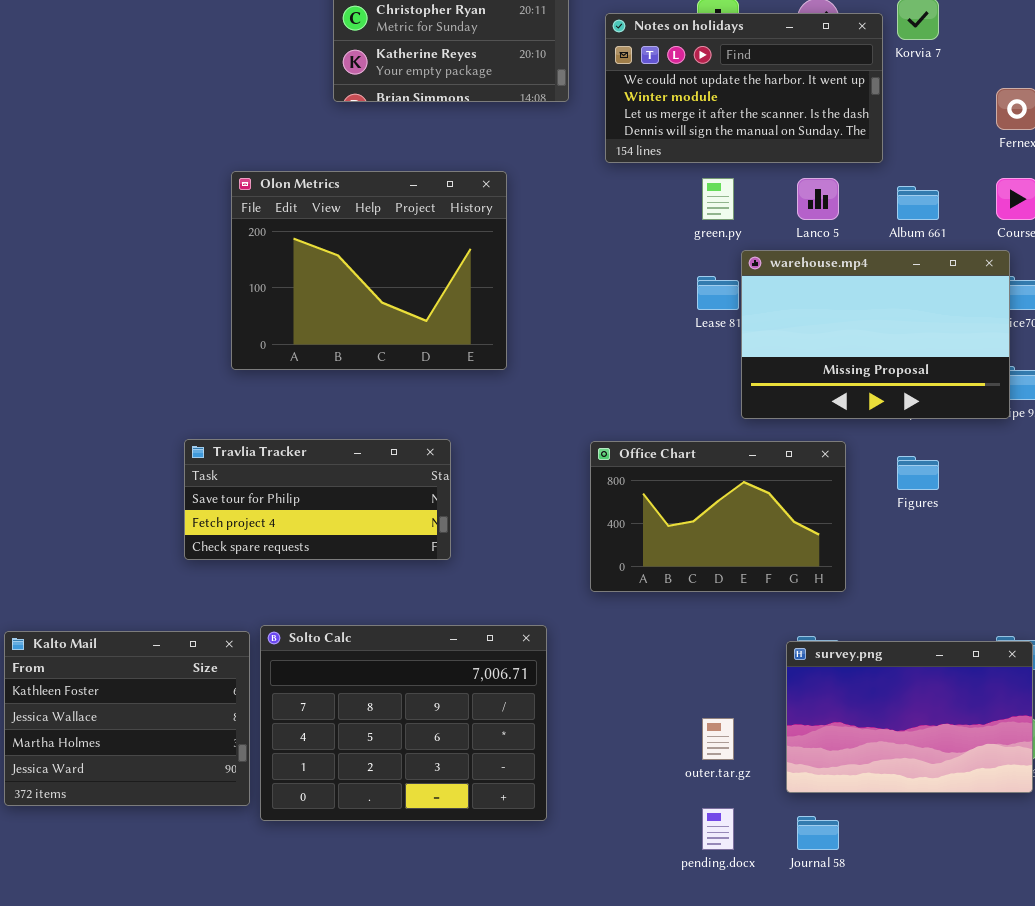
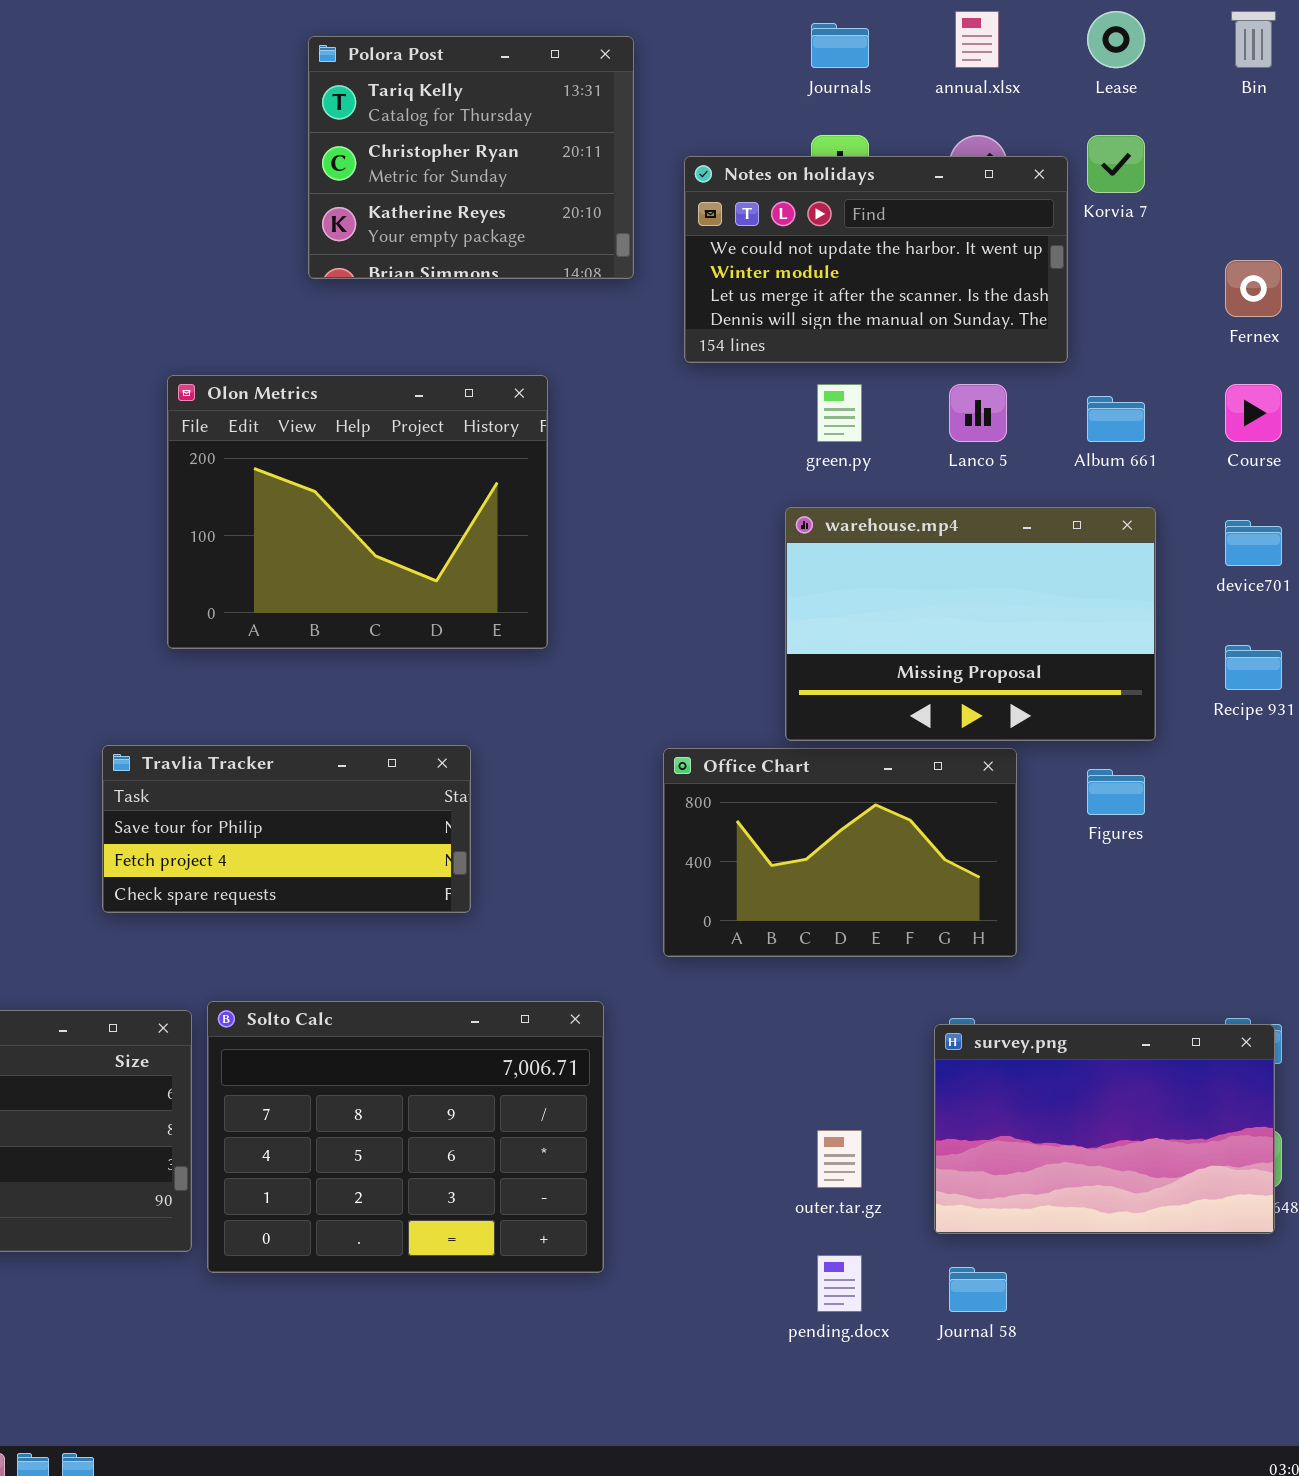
warehouse.mp4: [741,250,1010,419] -> [785,507,1156,741], moved

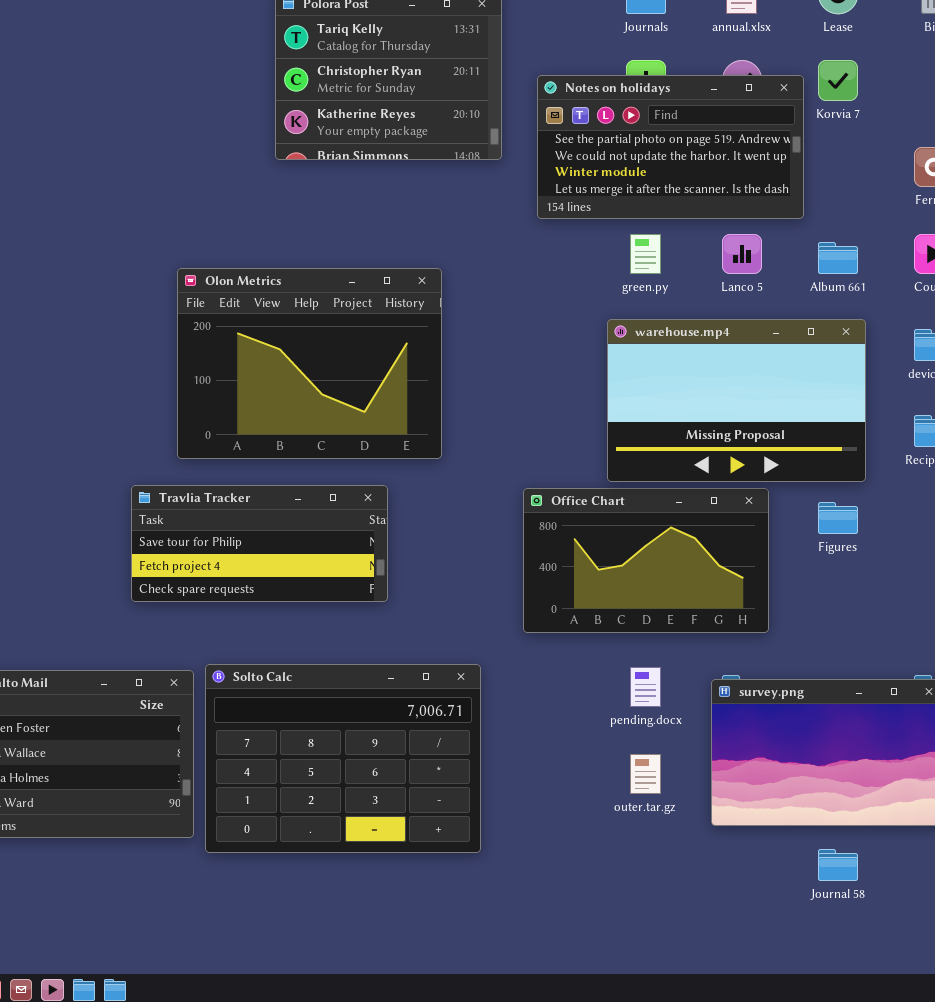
Notes on holidays: [684,156,1068,363] -> [537,75,804,219], scrolled up 1 row
Olon Metrics: [167,375,548,649] -> [177,268,442,459], moved
pending.docx: [817,1255,862,1312] -> [630,667,661,707], moved
Journal 58: [949,1267,1007,1312] -> [818,849,858,881], moved

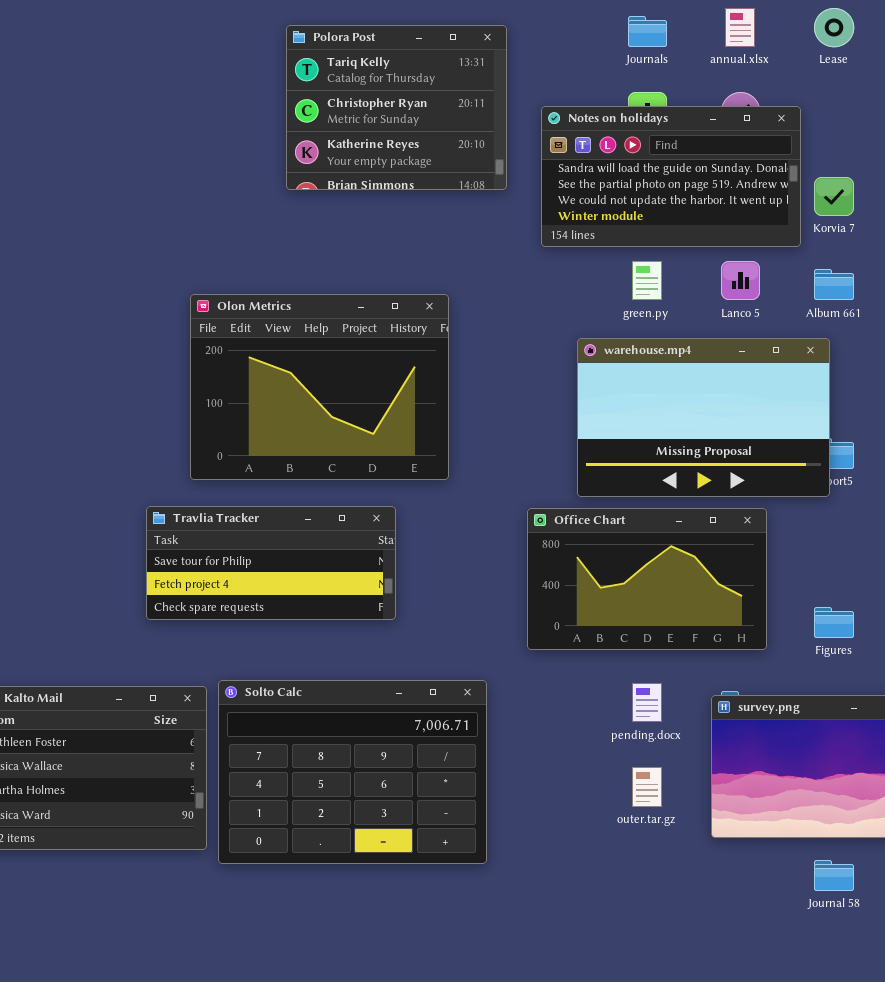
Korvia 7: [818,60,858,101] -> [814,177,854,216], moved
Notes on holidays: [537,75,804,219] -> [541,106,801,247], scrolled up 1 row
warehouse.mp4: [607,319,866,482] -> [577,338,830,497], moved
Figures: [818,502,858,534] -> [814,607,854,638], moved

